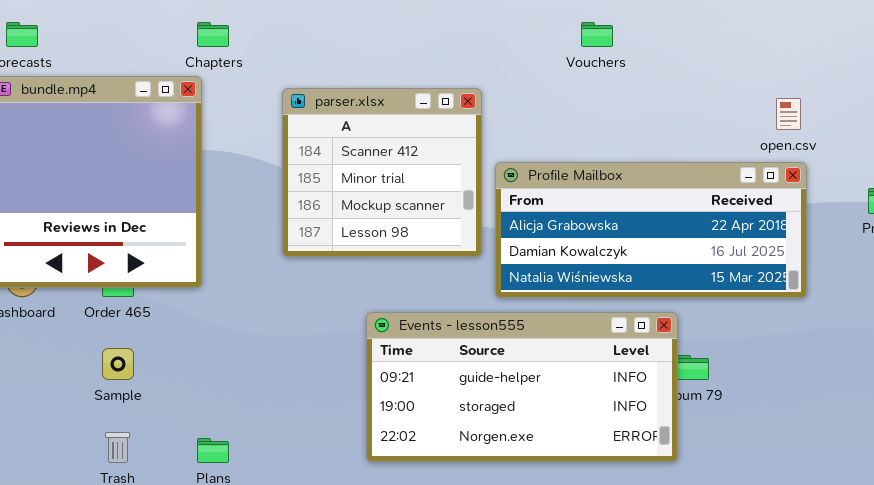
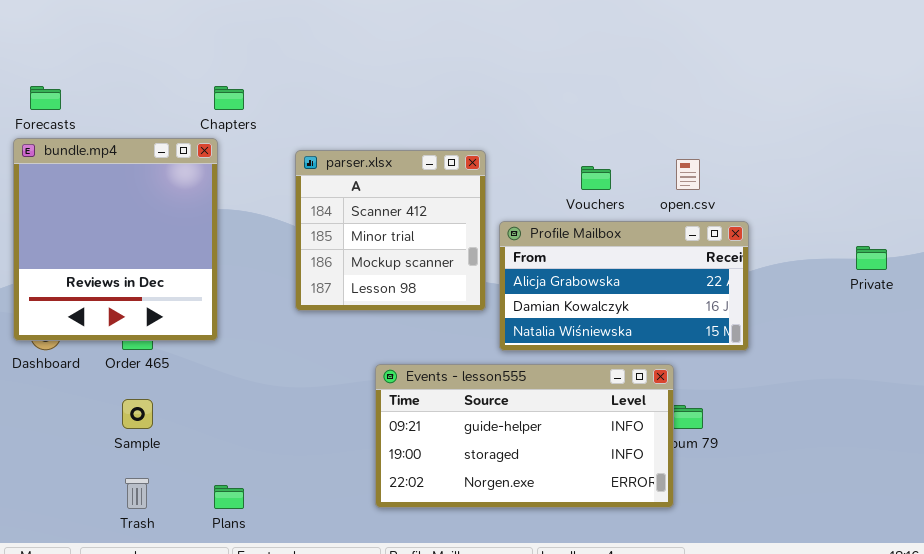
Vouchers: [581,22,613,47] -> [581,166,611,190], moved
open.csv: [776,98,801,130] -> [676,159,700,190], moved
Profile Mailbox: [495,162,807,298] -> [499,221,749,351], resized

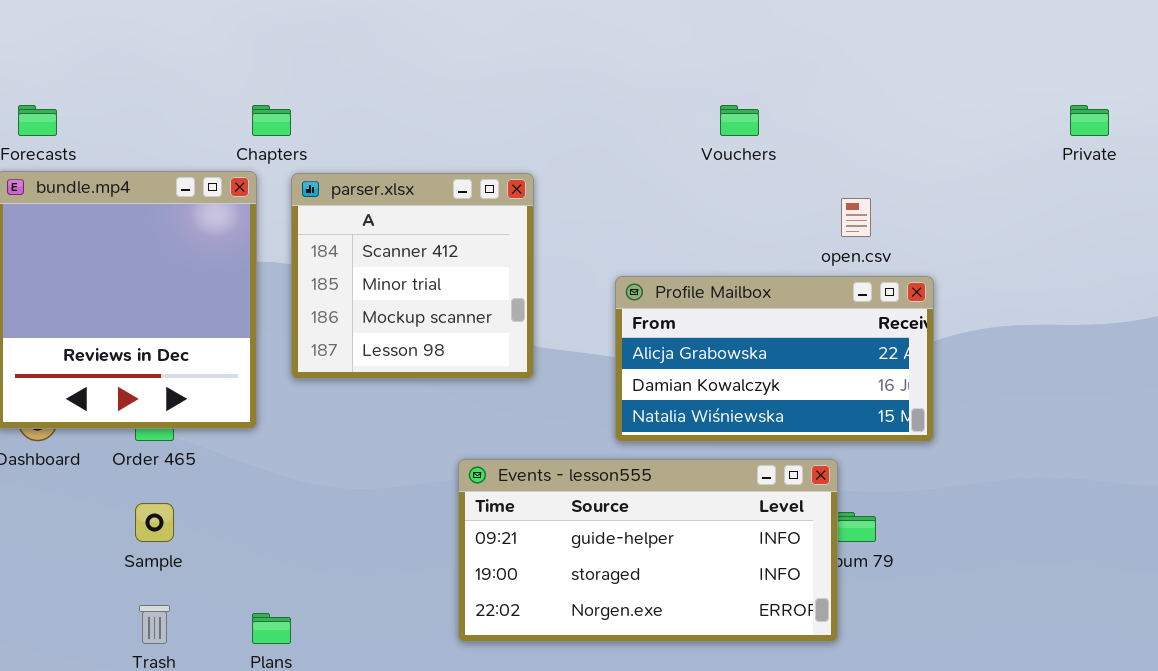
parser.xlsx: [295,150,486,311] -> [291,173,534,379], moved
Vouchers: [581,166,611,190] -> [720,105,759,136], moved
Private: [856,246,887,270] -> [1070,105,1109,136], moved

